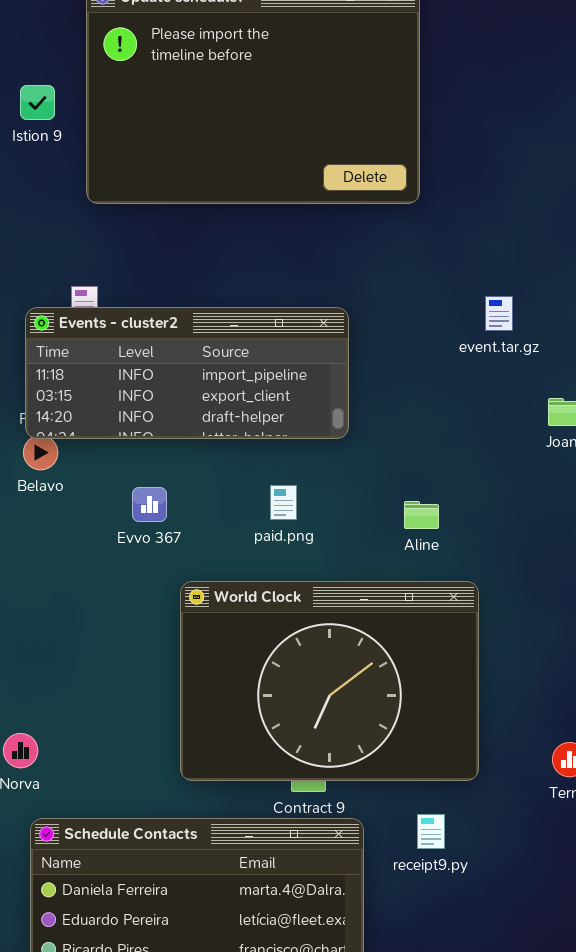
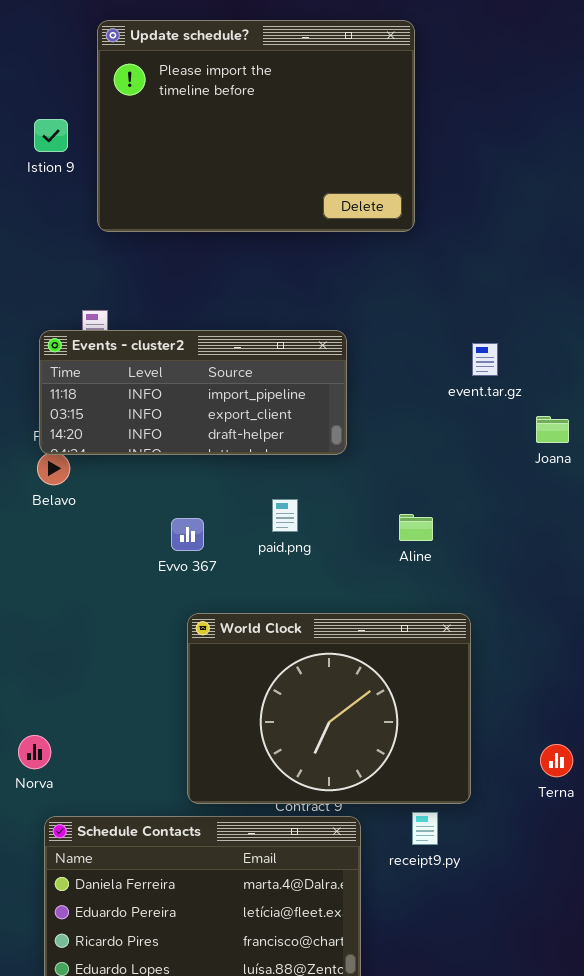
event.tar.gz: [485,296,513,331] -> [472,343,498,376], moved
Evvo 367: [132,487,167,522] -> [171,518,204,551], moved
World Clock: [180,581,479,781] -> [187,613,471,804], moved

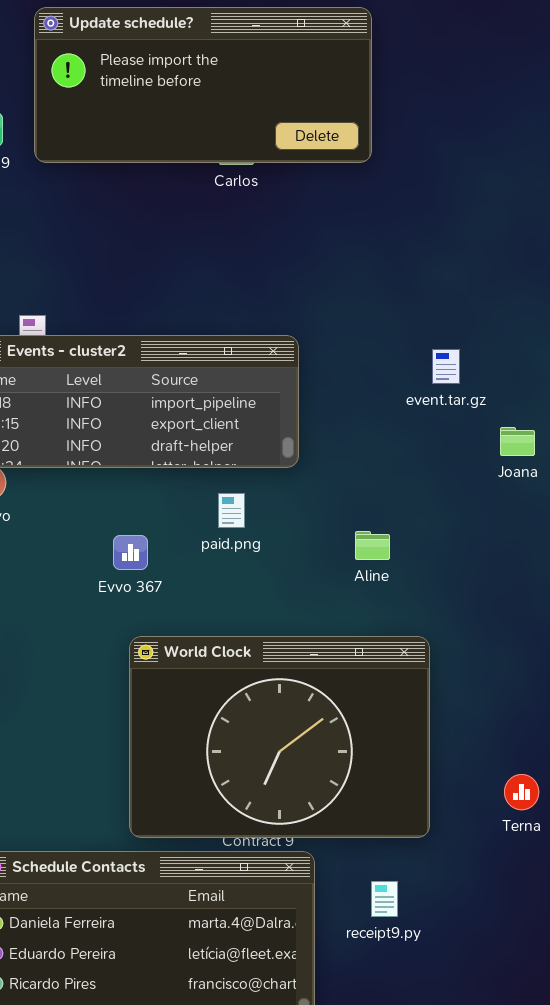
Update schedule?: [97,20,415,232] -> [34,7,372,163], resized
paid.png: [272,499,298,532] -> [218,493,245,528], moved
receipt9.py: [412,812,438,845] -> [371,881,398,917], moved

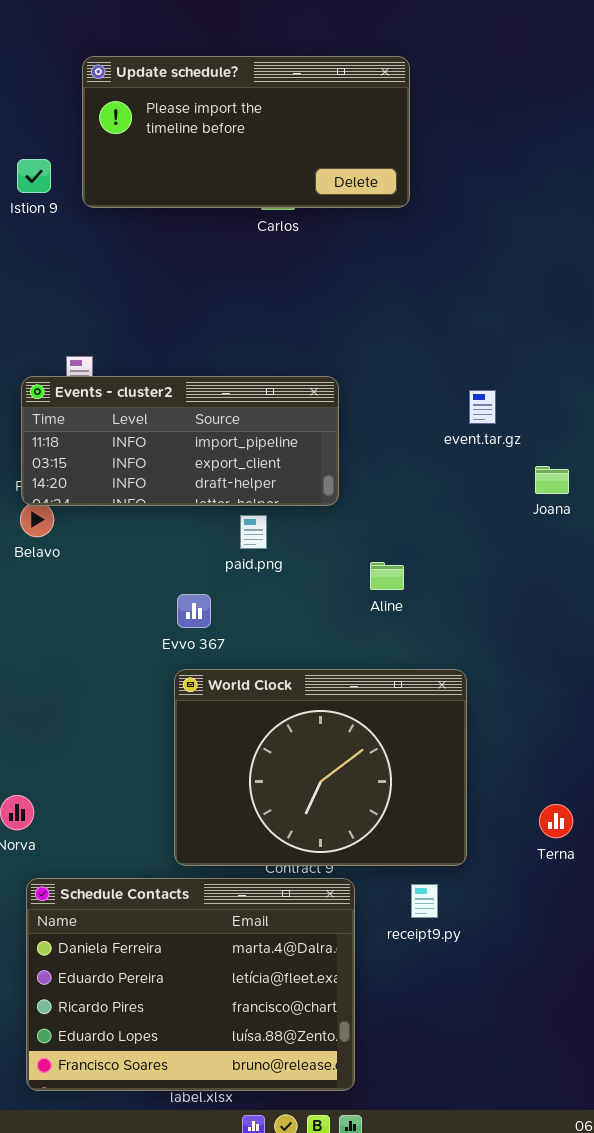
paid.png: [218,493,245,528] -> [240,515,267,549], moved
Aline: [355,531,390,560] -> [370,562,404,590], moved
Evvo 367: [113,535,148,570] -> [177,594,211,628], moved
receipt9.py: [371,881,398,917] -> [411,884,438,918], moved

